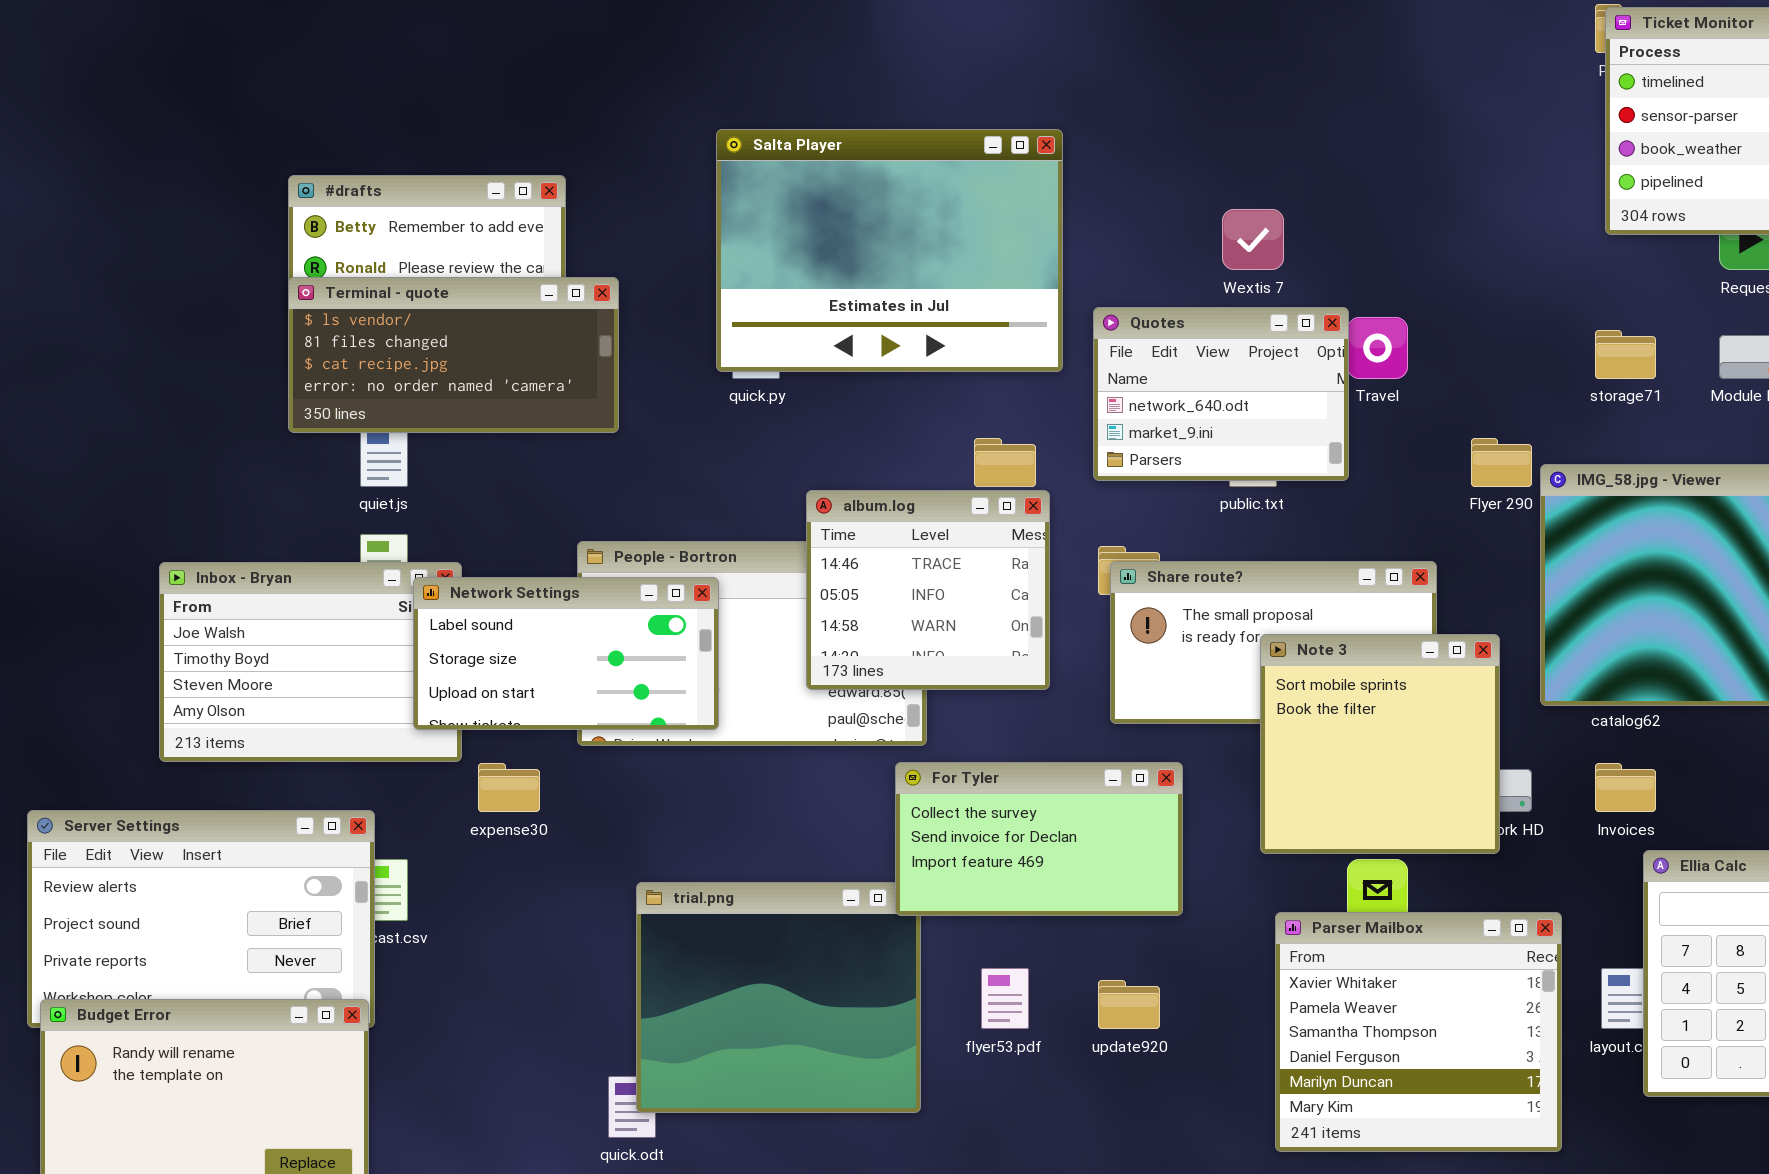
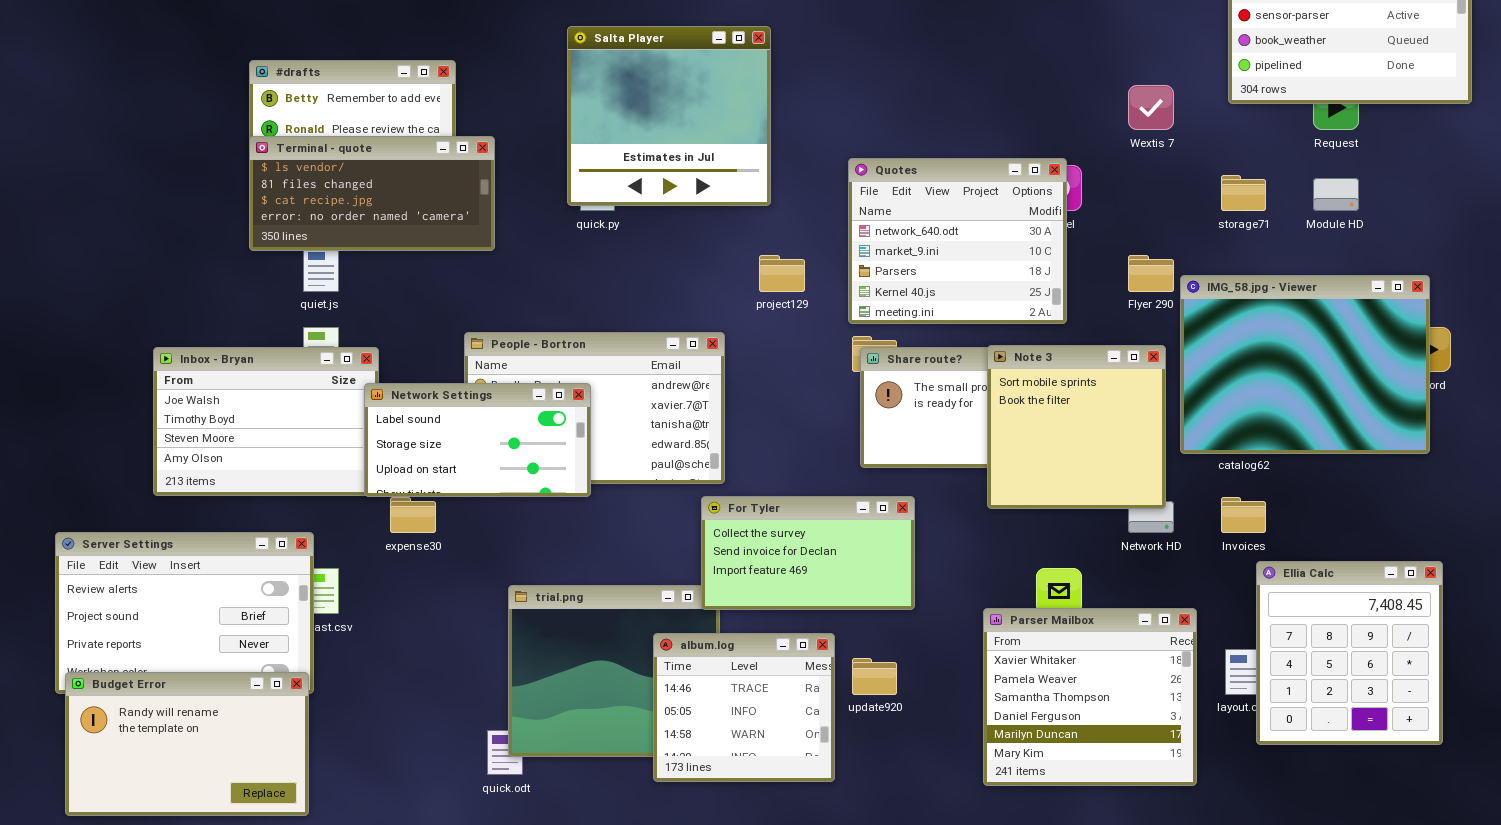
Salta Player: [716,129,1063,372] -> [567,26,771,206], resized
Wextis 7: [1222,209,1284,270] -> [1128,85,1174,130], moved
Quotes: [1093,307,1349,481] -> [848,158,1067,324], resized
album.log: [806,490,1050,690] -> [653,633,835,782], moved
Network Settings: [413,577,719,730] -> [364,383,591,497], moved
Note 3: [1260,634,1500,854] -> [987,345,1166,509], moved

